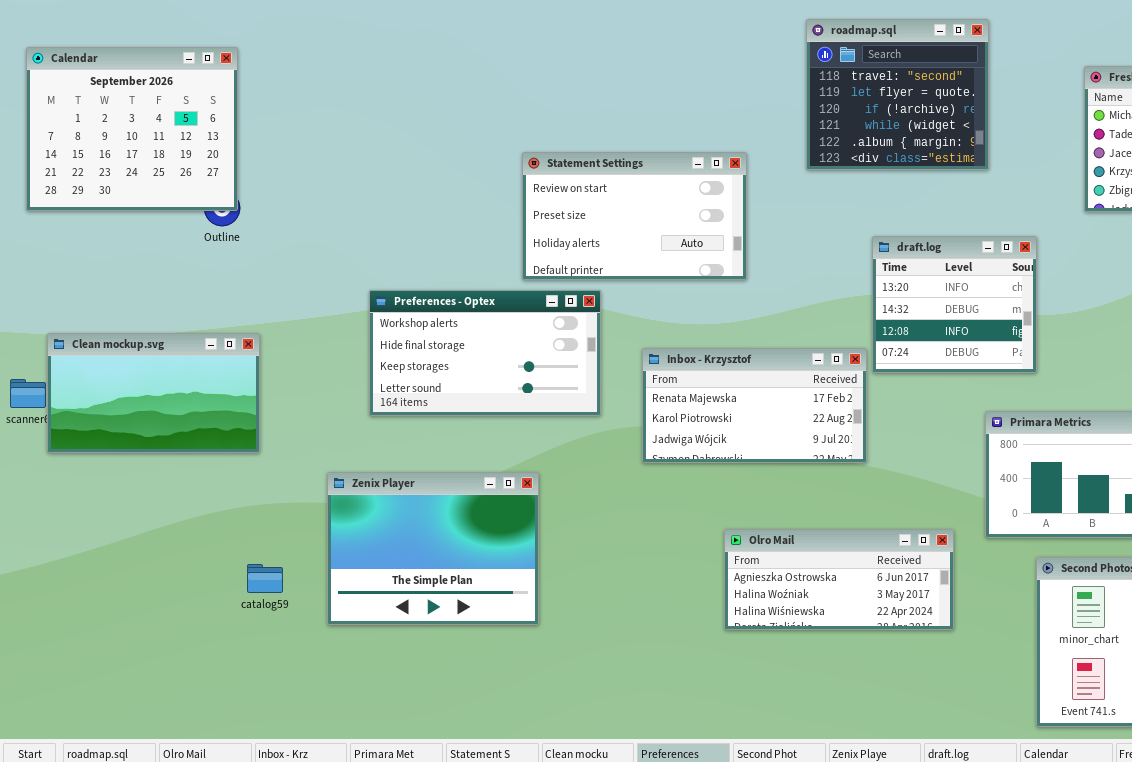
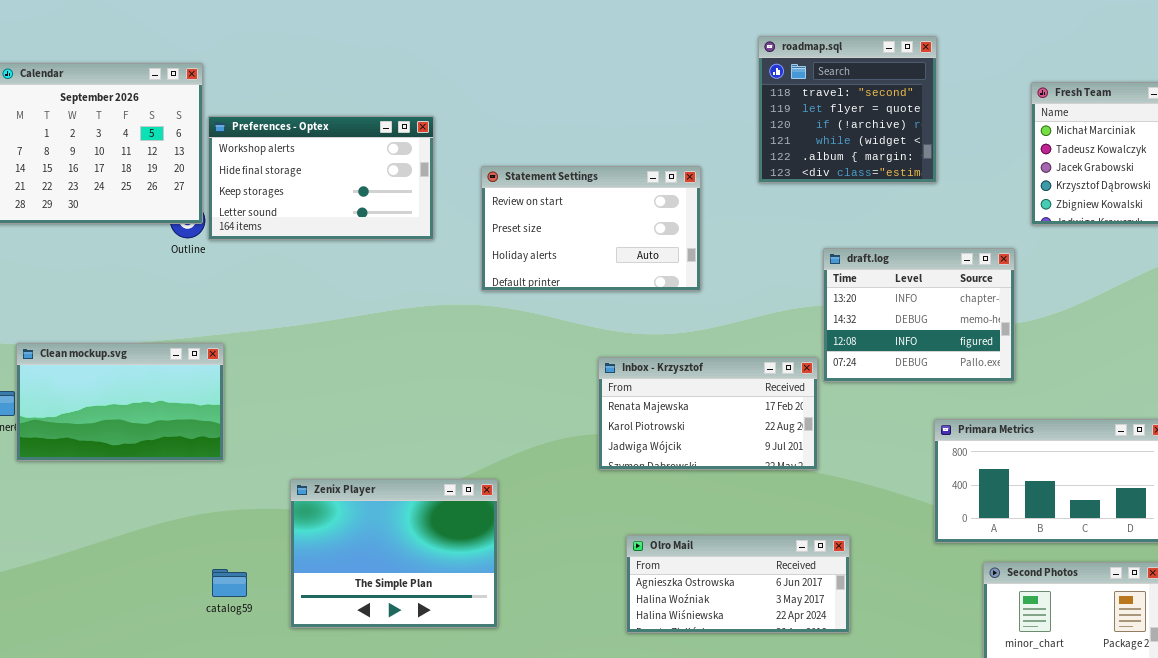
draft.log: [872,236,1037,373] -> [823,248,1015,382], resized
Preferences - Optex: [369,290,601,416] -> [208,116,434,240], moved
Olro Mail: [724,529,954,630] -> [626,535,850,633], moved

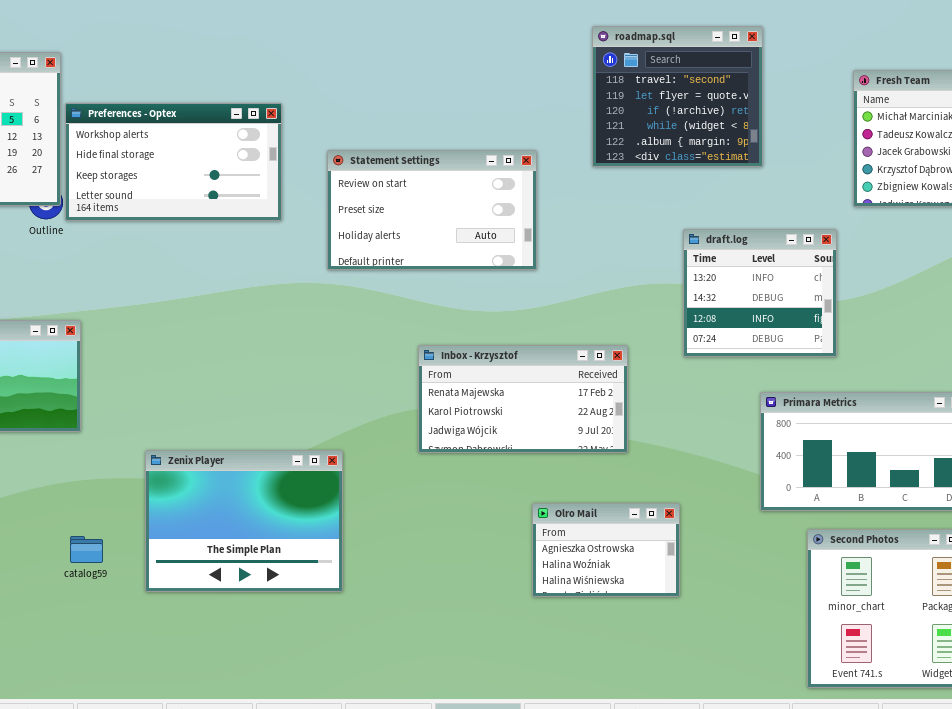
draft.log: [823,248,1015,382] -> [683,229,837,357], resized
Inbox - Krzysztof: [598,357,818,470] -> [418,345,628,453], moved
Olro Mail: [626,535,850,633] -> [532,503,680,597], resized

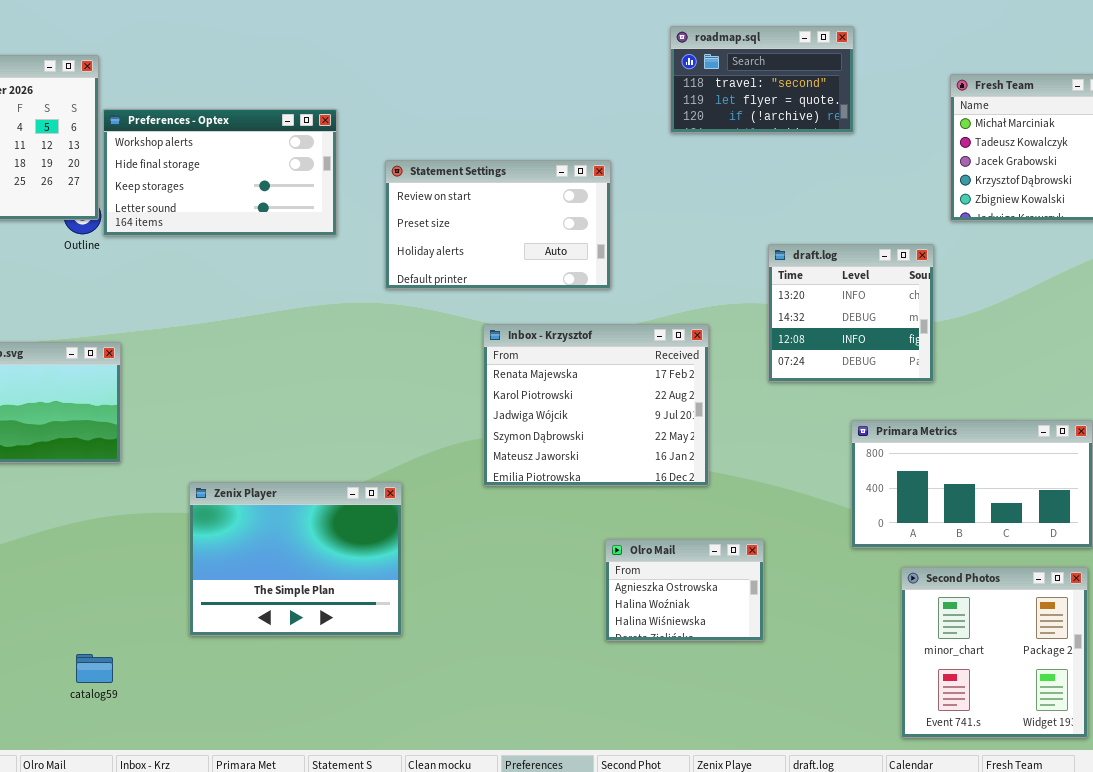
roadmap.sql: [592,26,763,167] -> [670,26,854,133], resized
Inbox - Krzysztof: [418,345,628,453] -> [483,324,709,486], resized
catalog59: [70,536,103,563] -> [76,654,113,683], moved

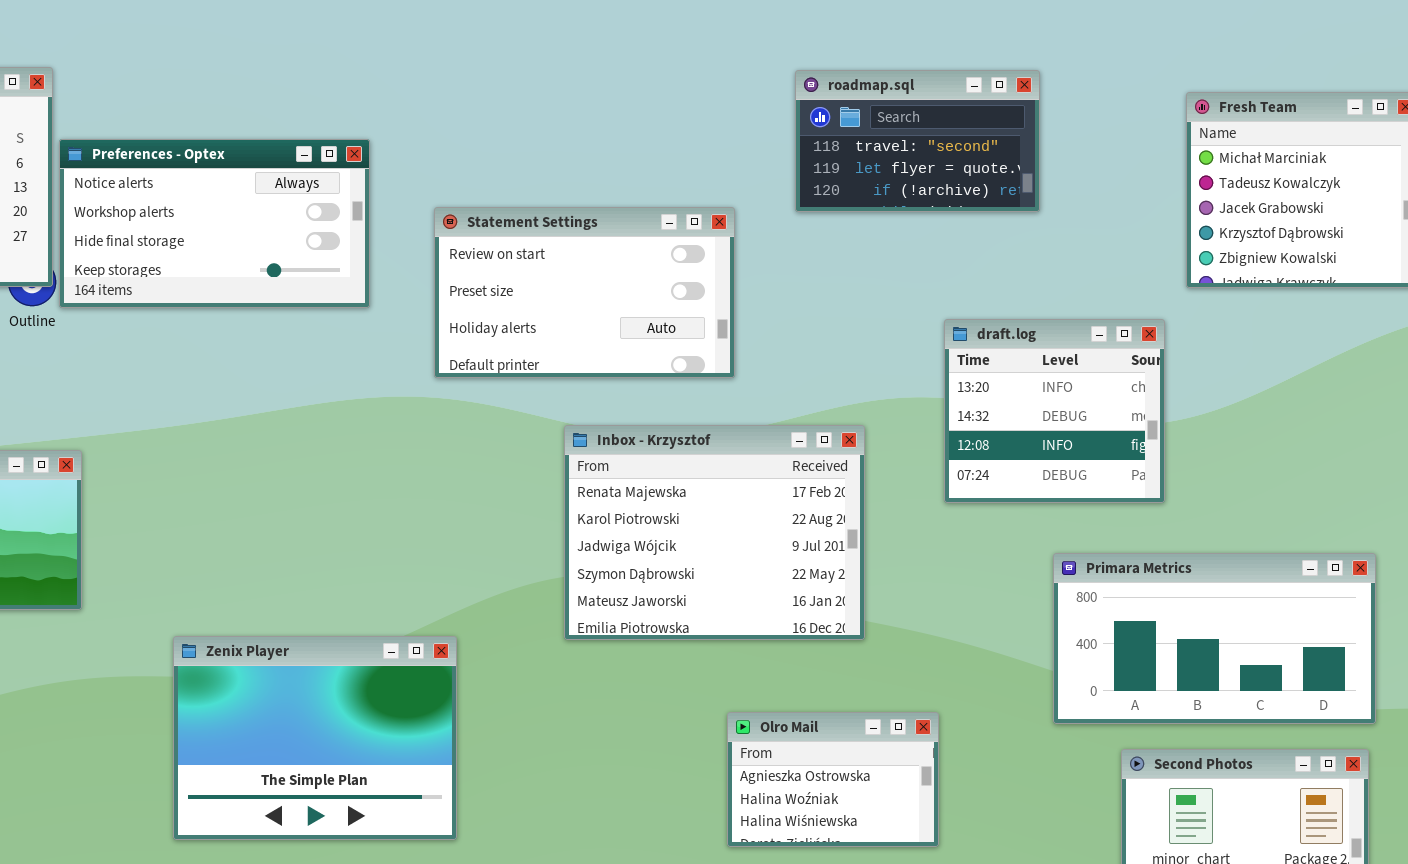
roadmap.sql: [670,26,854,133] -> [795,70,1040,212], moved
Preferences - Optex: [103,109,337,236] -> [59,139,370,308], scrolled up 1 row

